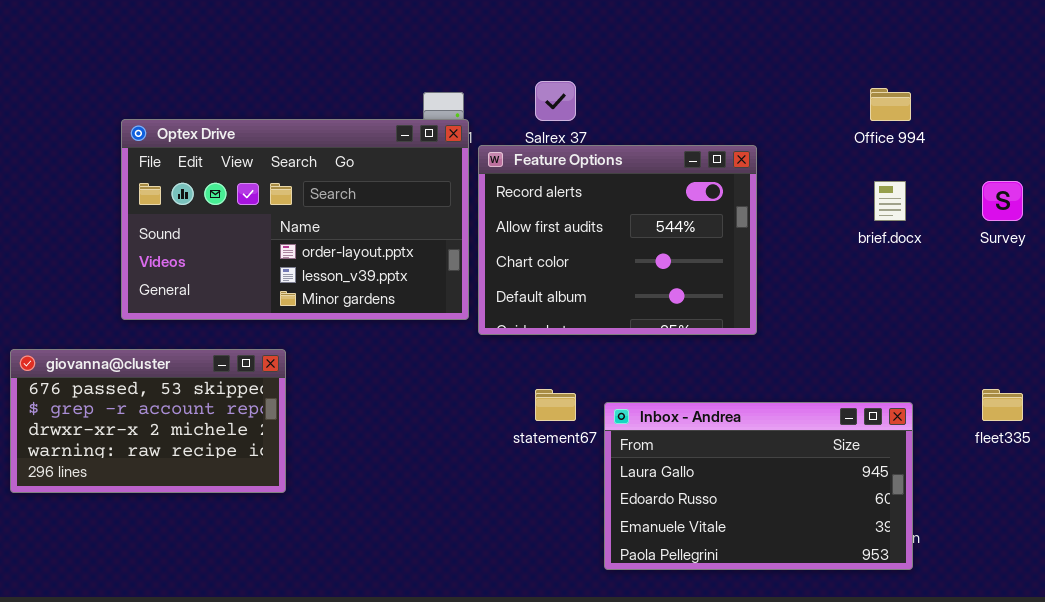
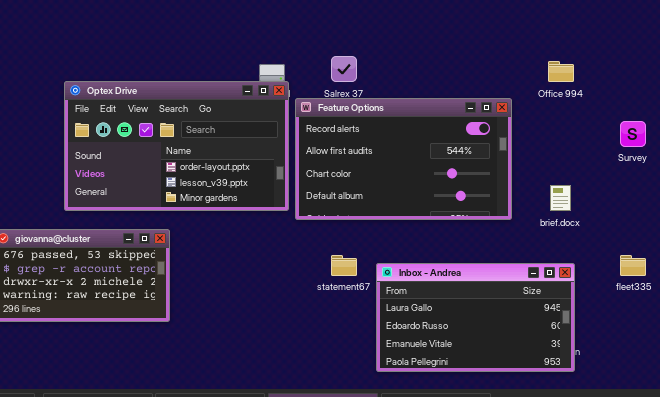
Feature Options: [478,145,757,335] -> [295,98,512,220], resized
brief.docx: [874,181,906,221] -> [550,185,571,211], moved

